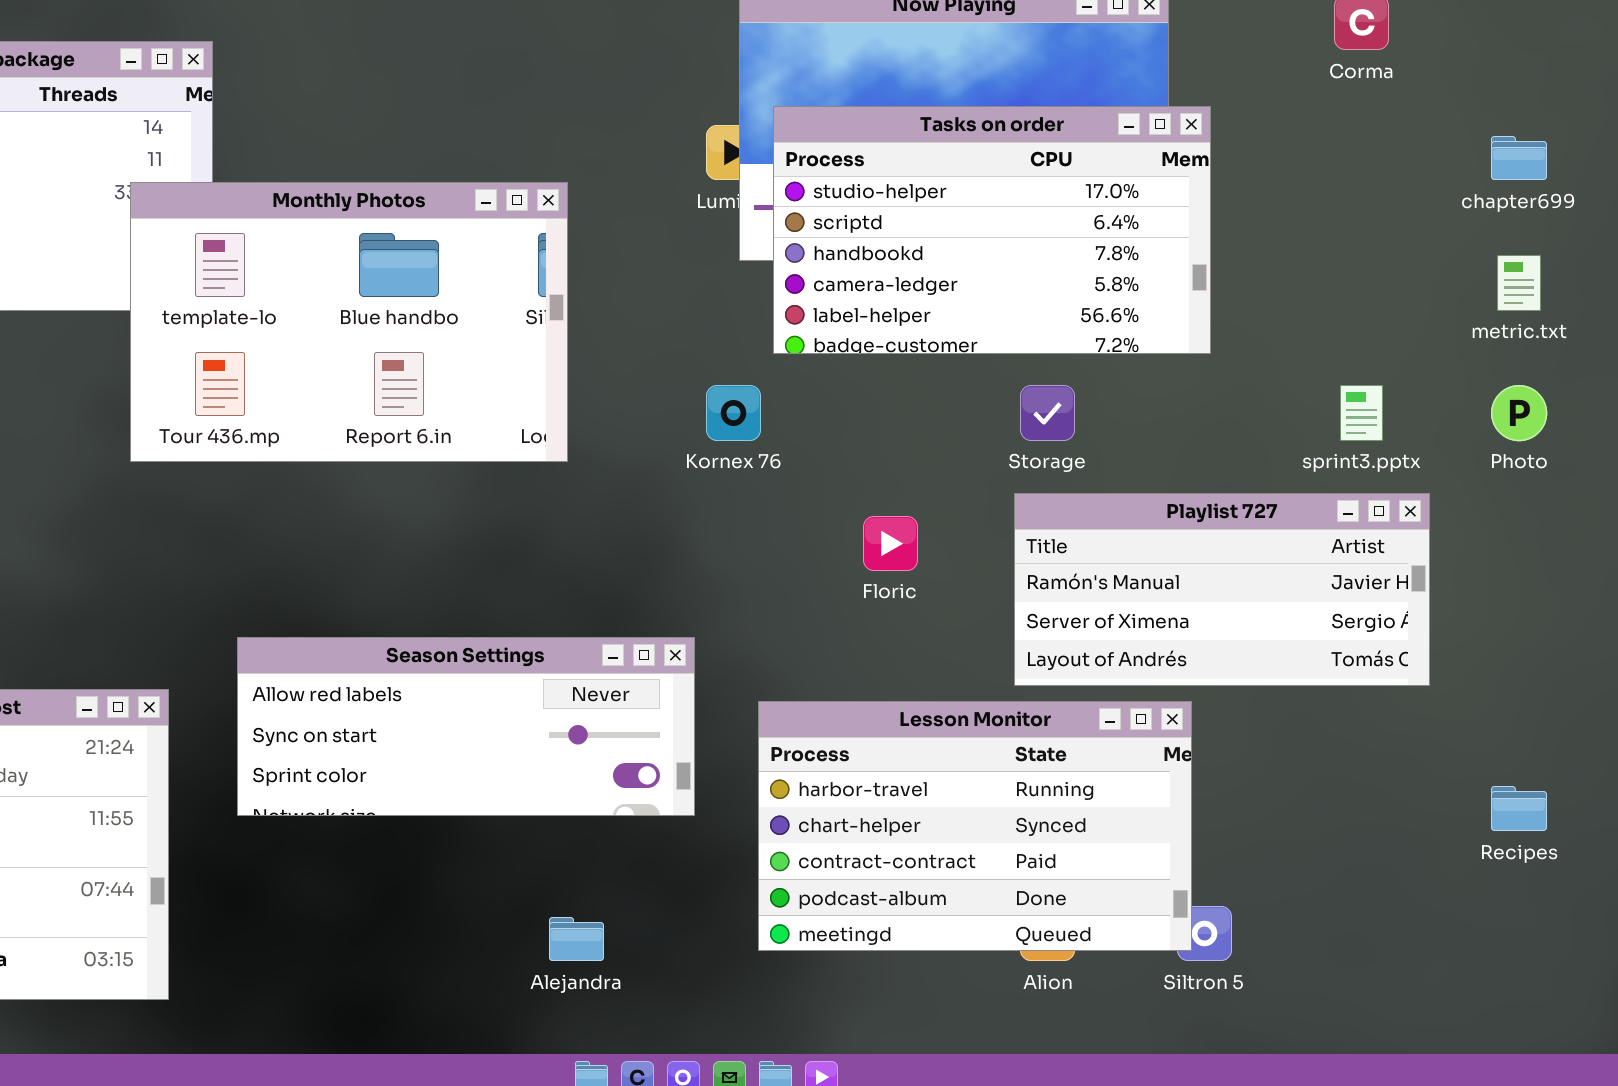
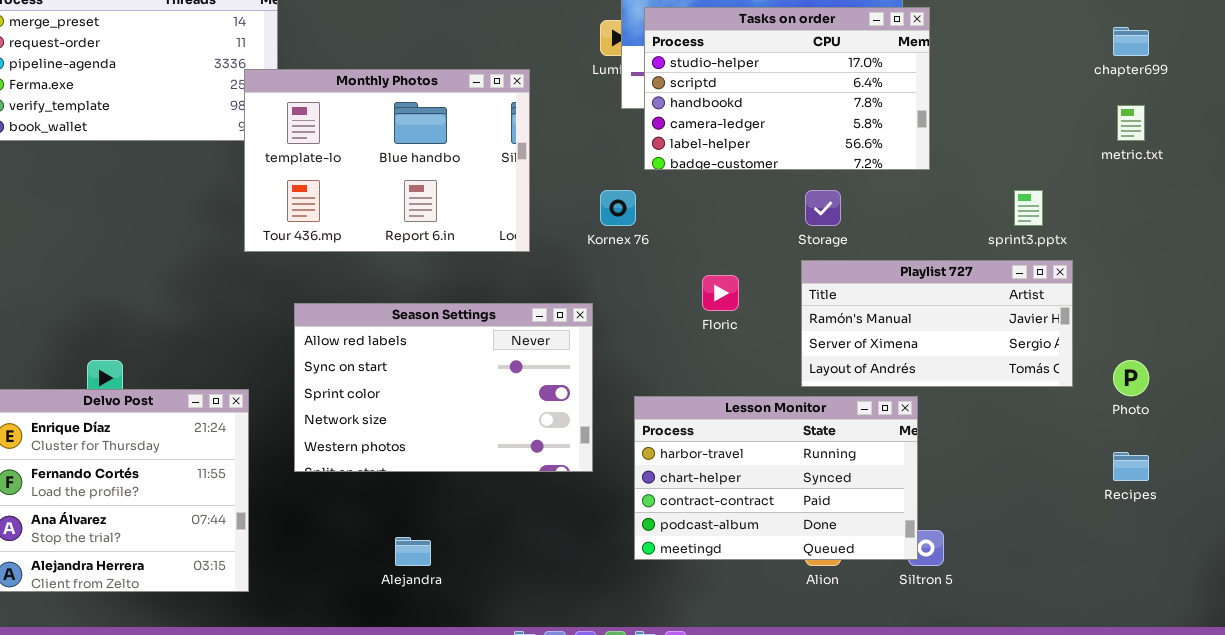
Monthly Photos: [130,182,568,462] -> [244,69,530,252], moved
Photo: [1491,385,1547,441] -> [1113,360,1149,396], moved
Season Settings: [237,637,695,816] -> [294,303,593,472], resized
Alejandra: [549,917,604,961] -> [395,537,431,566], moved

